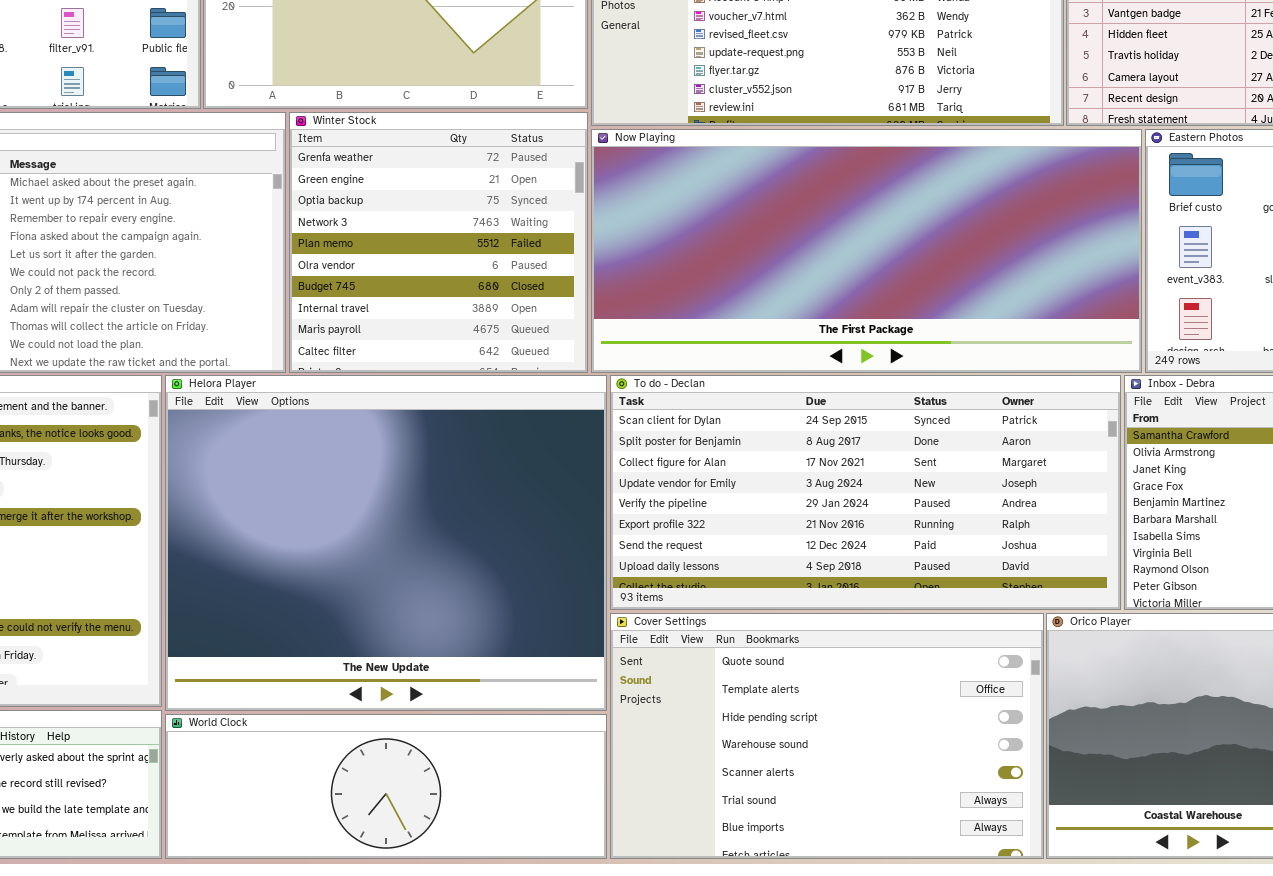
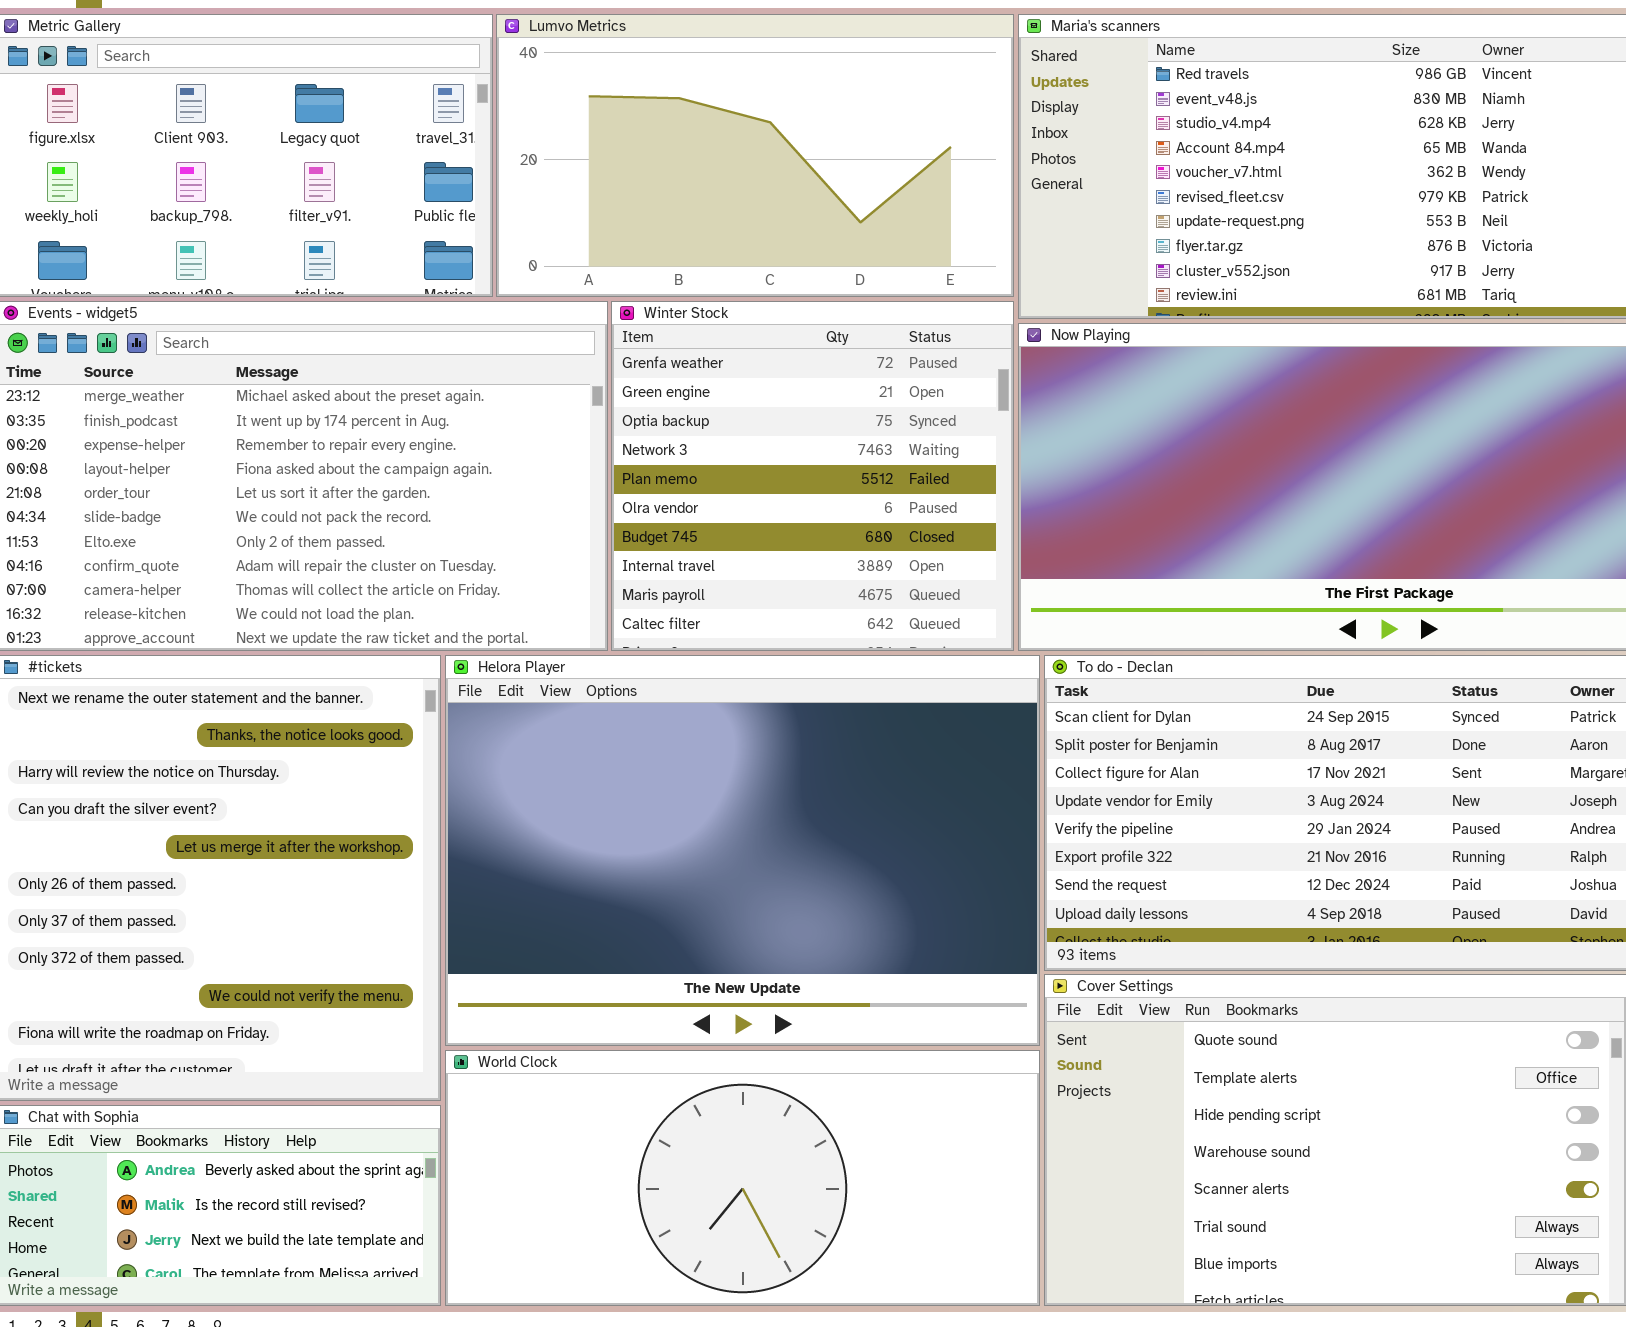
Helora Player: [165,375,607,711] -> [445,655,1040,1046], resized
World Clock: [165,714,607,859] -> [445,1050,1040,1306], resized

